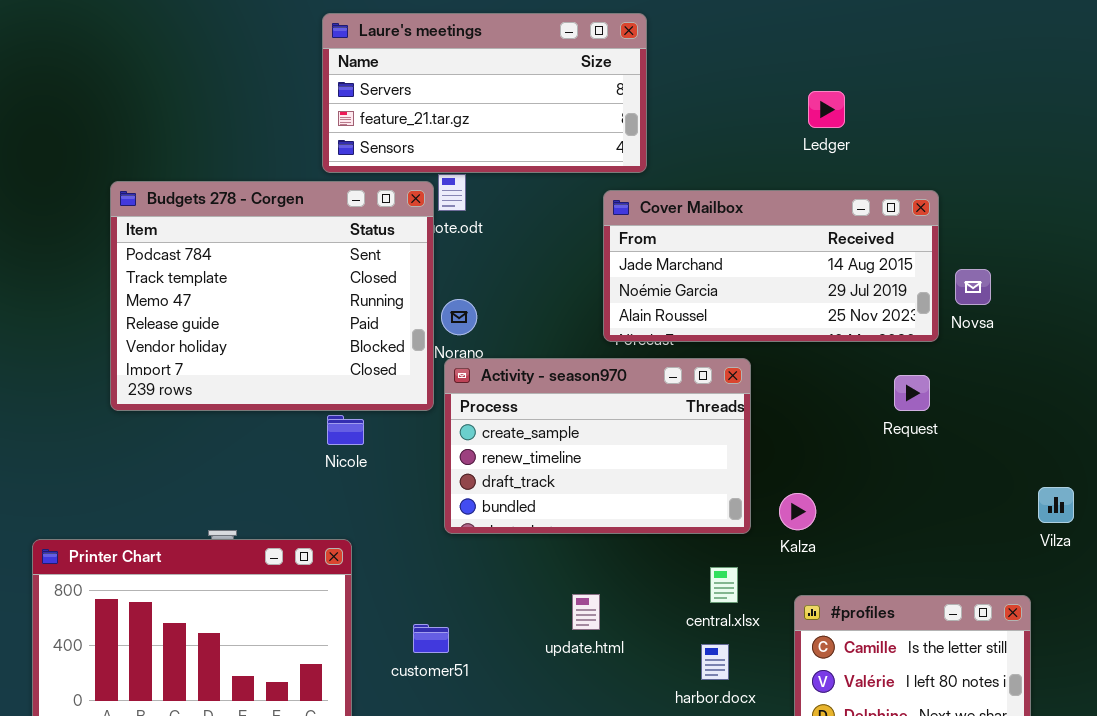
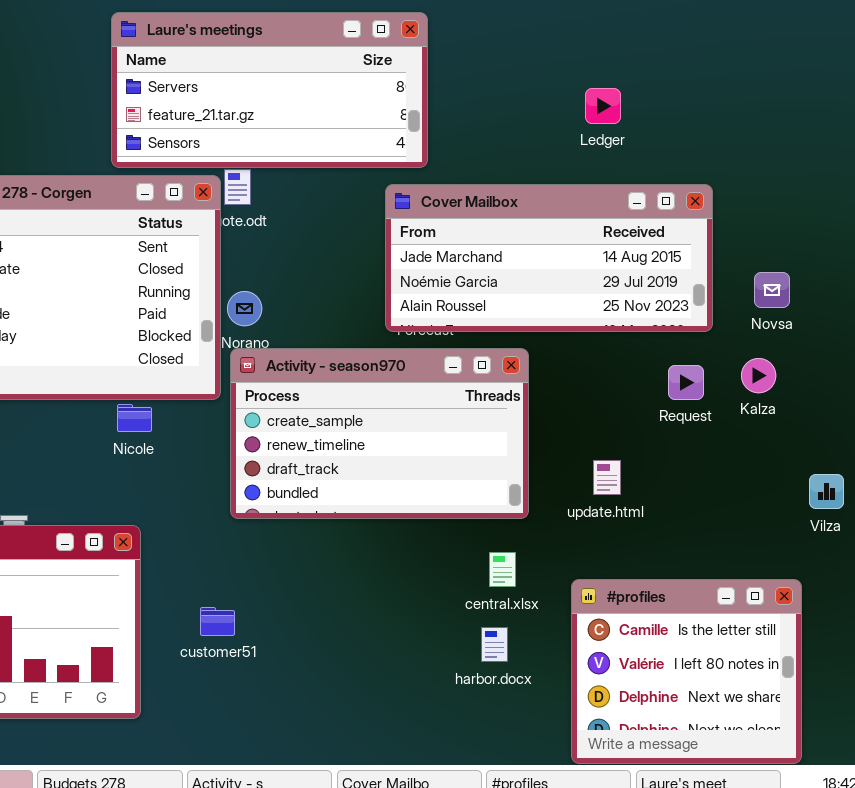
Novsa: [955,269,991,305] -> [754,272,790,308], moved
Kalza: [779,493,816,530] -> [741,358,776,393], moved
update.html: [572,594,600,630] -> [593,460,621,495], moved

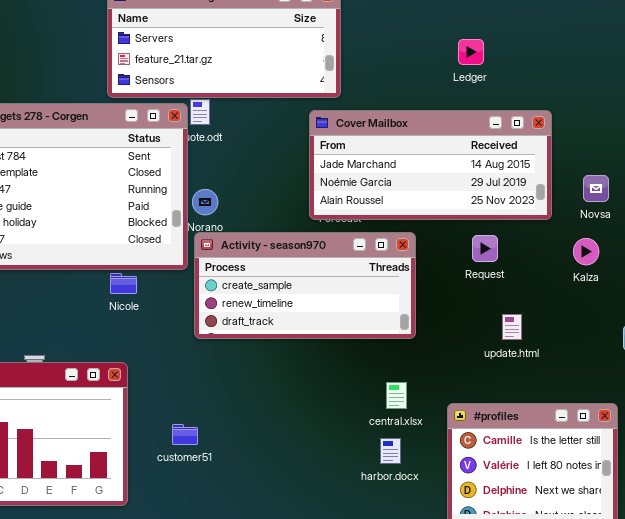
Activity - season970: [230,348,529,519] -> [194,232,416,339], resized
Request: [668,365,704,400] -> [472,235,498,262], moved
update.html: [593,460,621,495] -> [502,314,522,340], moved

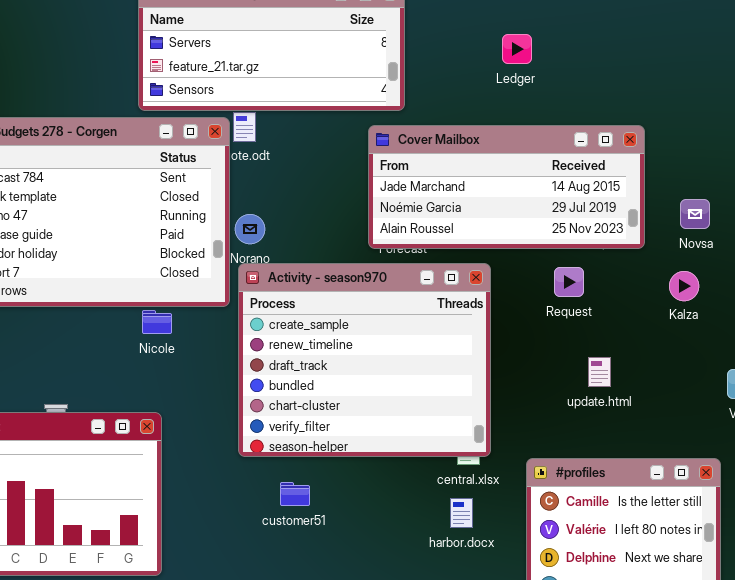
Ledger: [458,39,484,65] -> [502,34,532,64], moved
Activity - season970: [194,232,416,339] -> [238,263,491,457], resized
customer51: [172,424,198,445] -> [280,482,310,506], moved

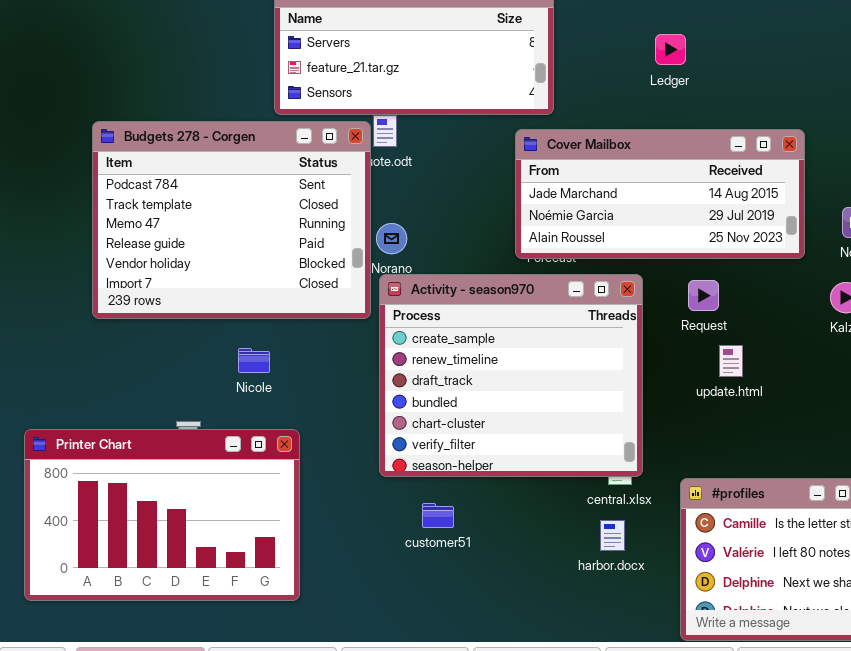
Request: [554,267,584,297] -> [688,280,719,311], moved
Nicole: [142,310,172,334] -> [238,348,270,373], moved
update.html: [588,357,611,387] -> [719,345,743,377], moved

